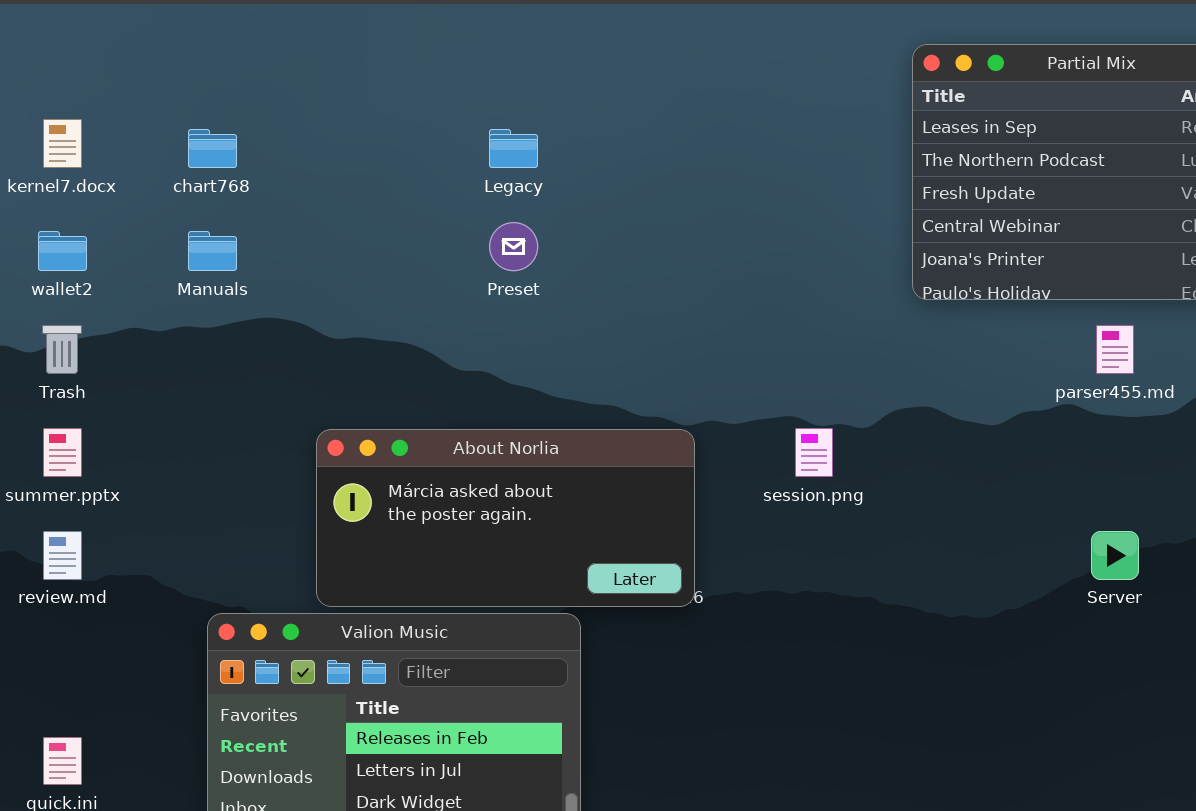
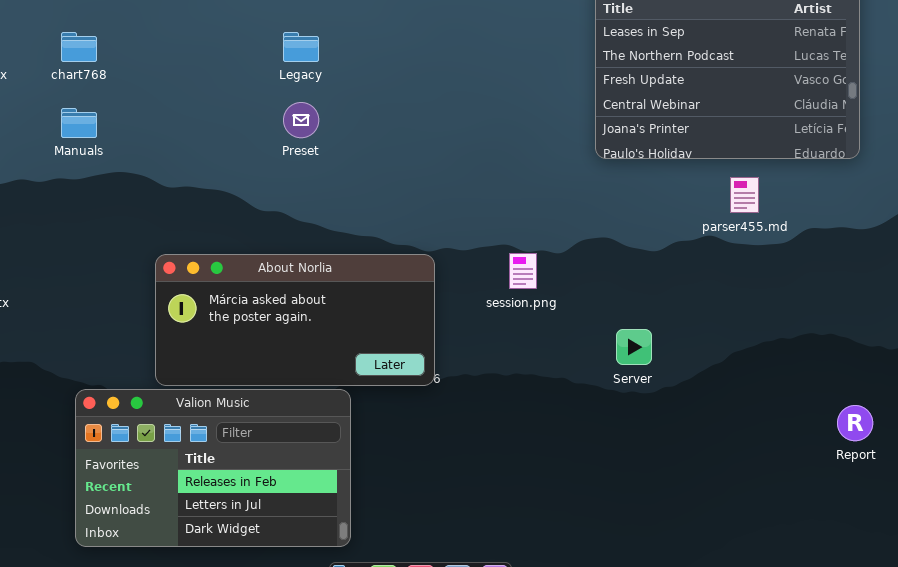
Server: [1091,531,1139,580] -> [616,329,652,365], moved

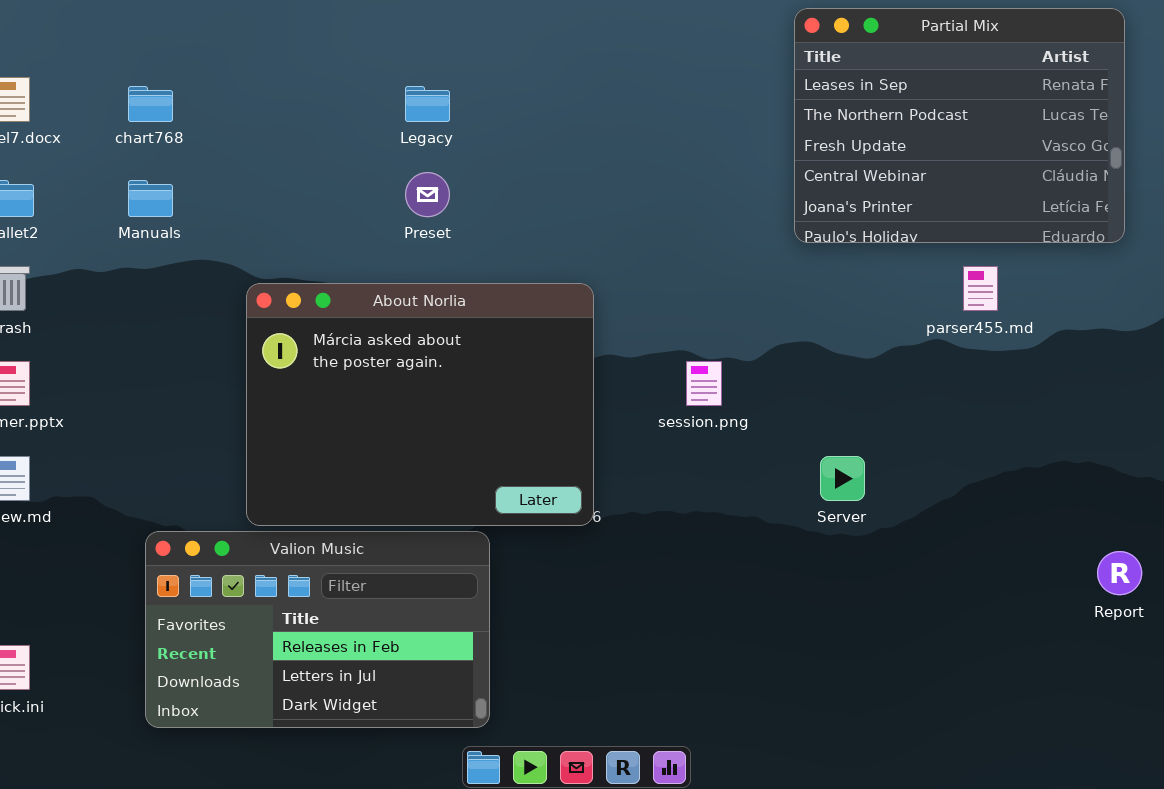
About Norlia: [155,254,435,386] -> [246,283,594,526], resized

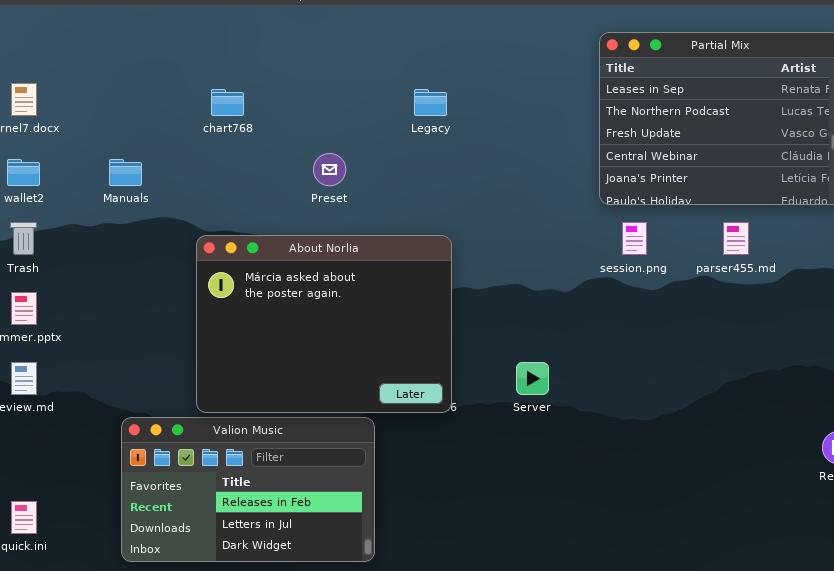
chart768: [128,86,173,122] -> [211,89,244,116], moved
Legacy: [405,86,450,122] -> [414,89,447,116], moved
session.png: [686,361,722,406] -> [622,222,647,255], moved
Server: [820,456,865,501] -> [516,362,549,395], moved

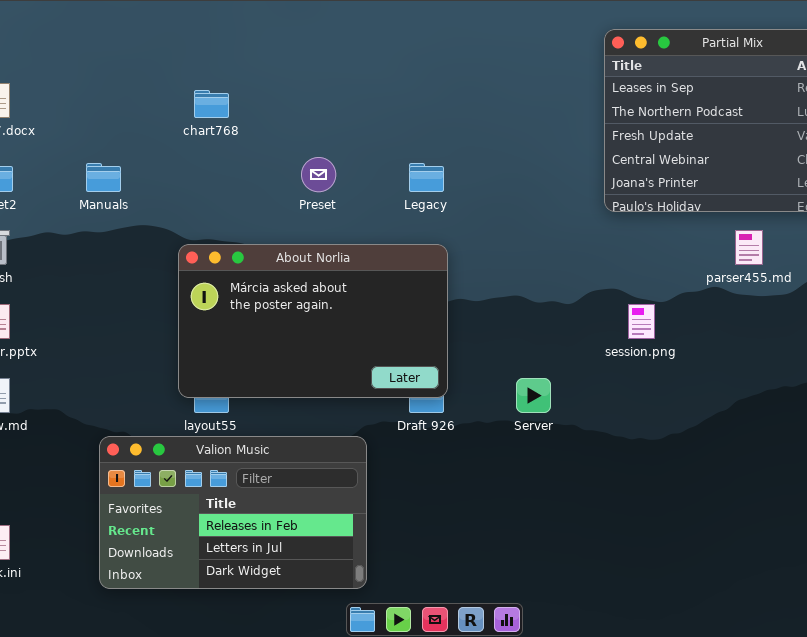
Legacy: [414,89,447,116] -> [409,163,444,192], moved
session.png: [622,222,647,255] -> [628,304,655,339], moved
About Norlia: [196,235,452,413] -> [178,244,448,398], resized

